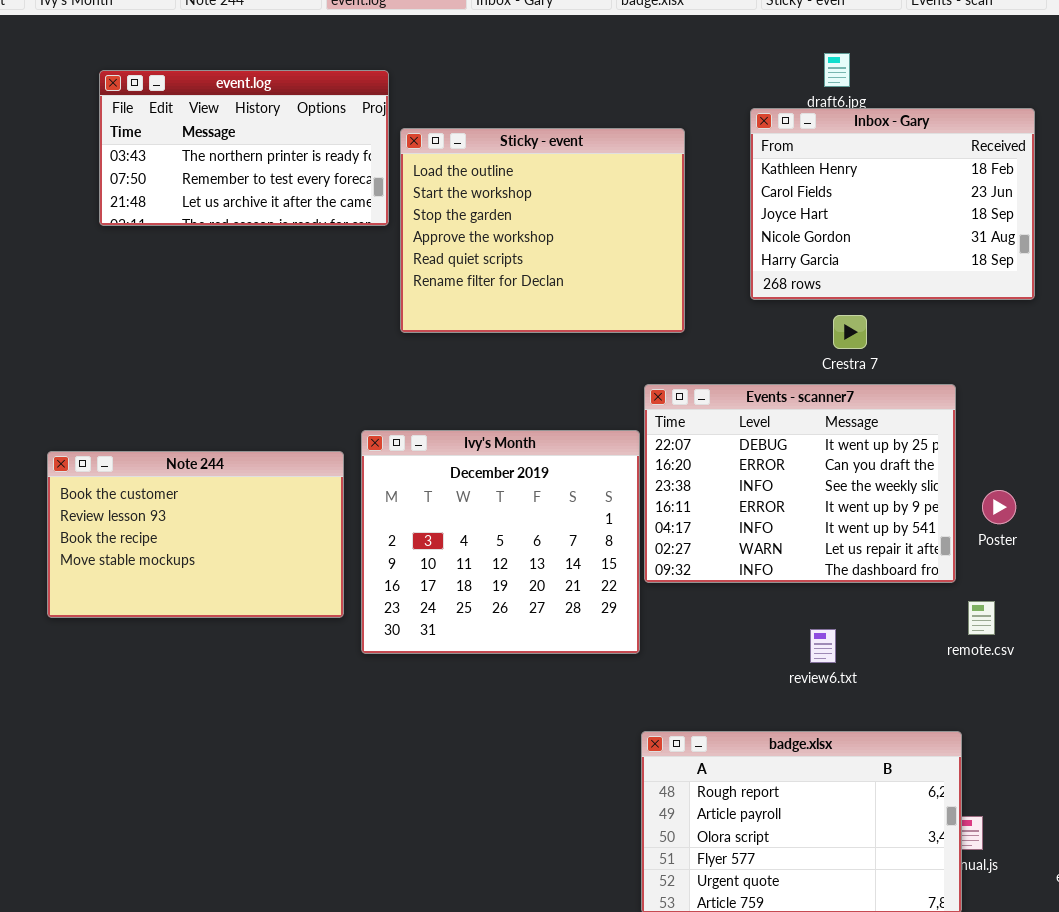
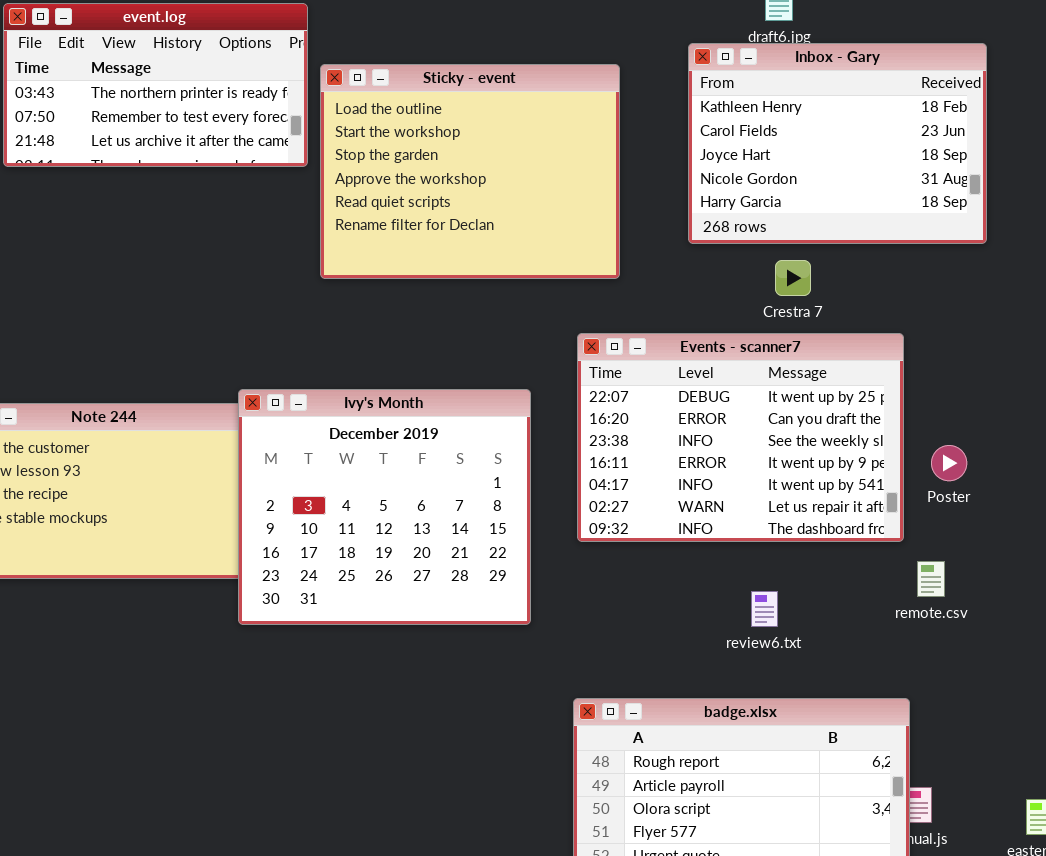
Ivy's Month: [361,430,640,654] -> [238,389,531,625], moved

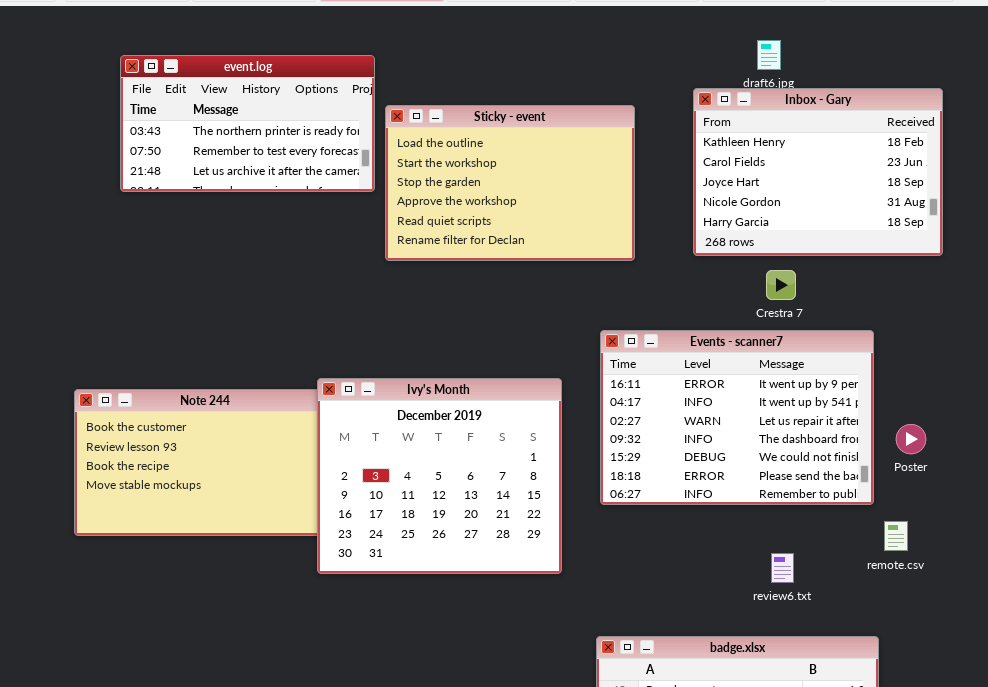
Sticky - event: [320,64,620,279] -> [385,105,635,261], resized
Events - scanner7: [577,333,904,542] -> [600,330,874,505], scrolled down 3 rows
review6.txt: [751,591,778,627] -> [771,553,794,583], moved

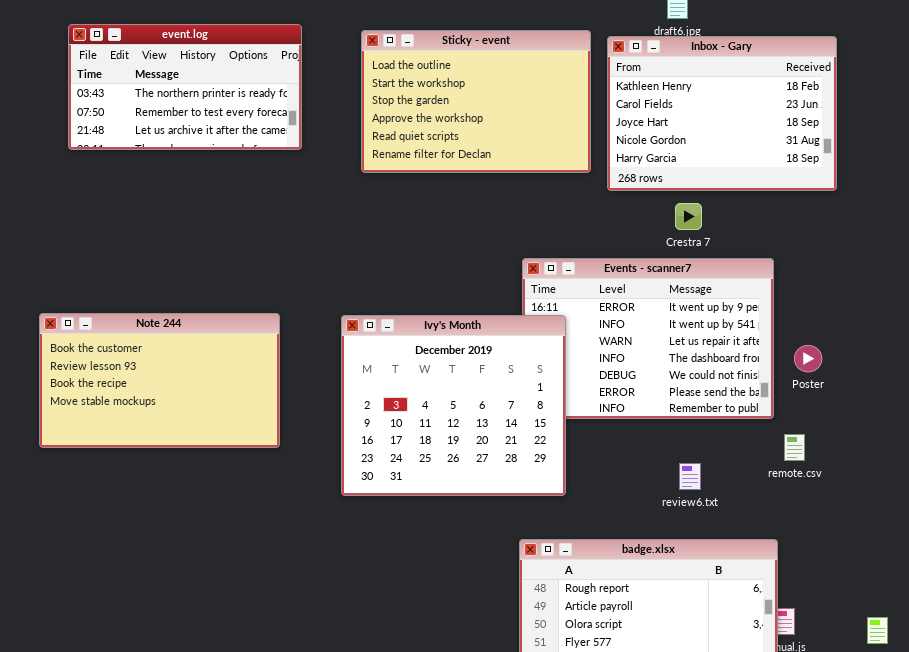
event.log: [120,55,375,192] -> [68,24,302,150], moved
Sticky - event: [385,105,635,261] -> [361,30,591,173], moved
Ivy's Month: [317,378,562,574] -> [341,315,566,496], moved

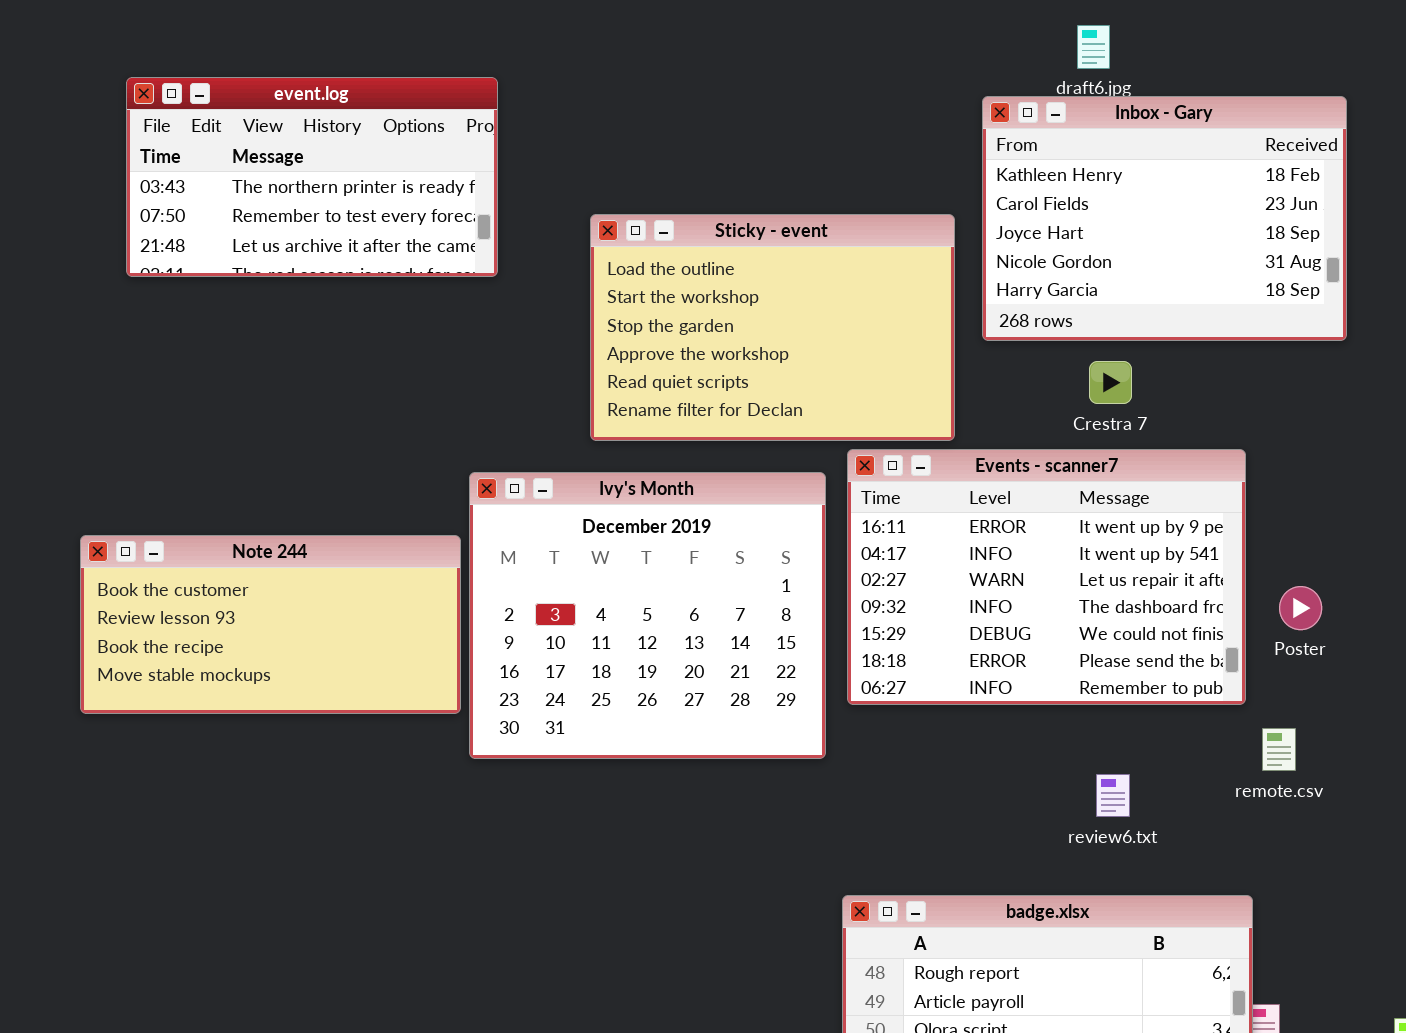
Sticky - event: [361,30,591,173] -> [590,214,955,441], moved
Note 244: [39,313,280,448] -> [80,535,461,714], resized
Ivy's Month: [341,315,566,496] -> [469,472,826,759], moved

